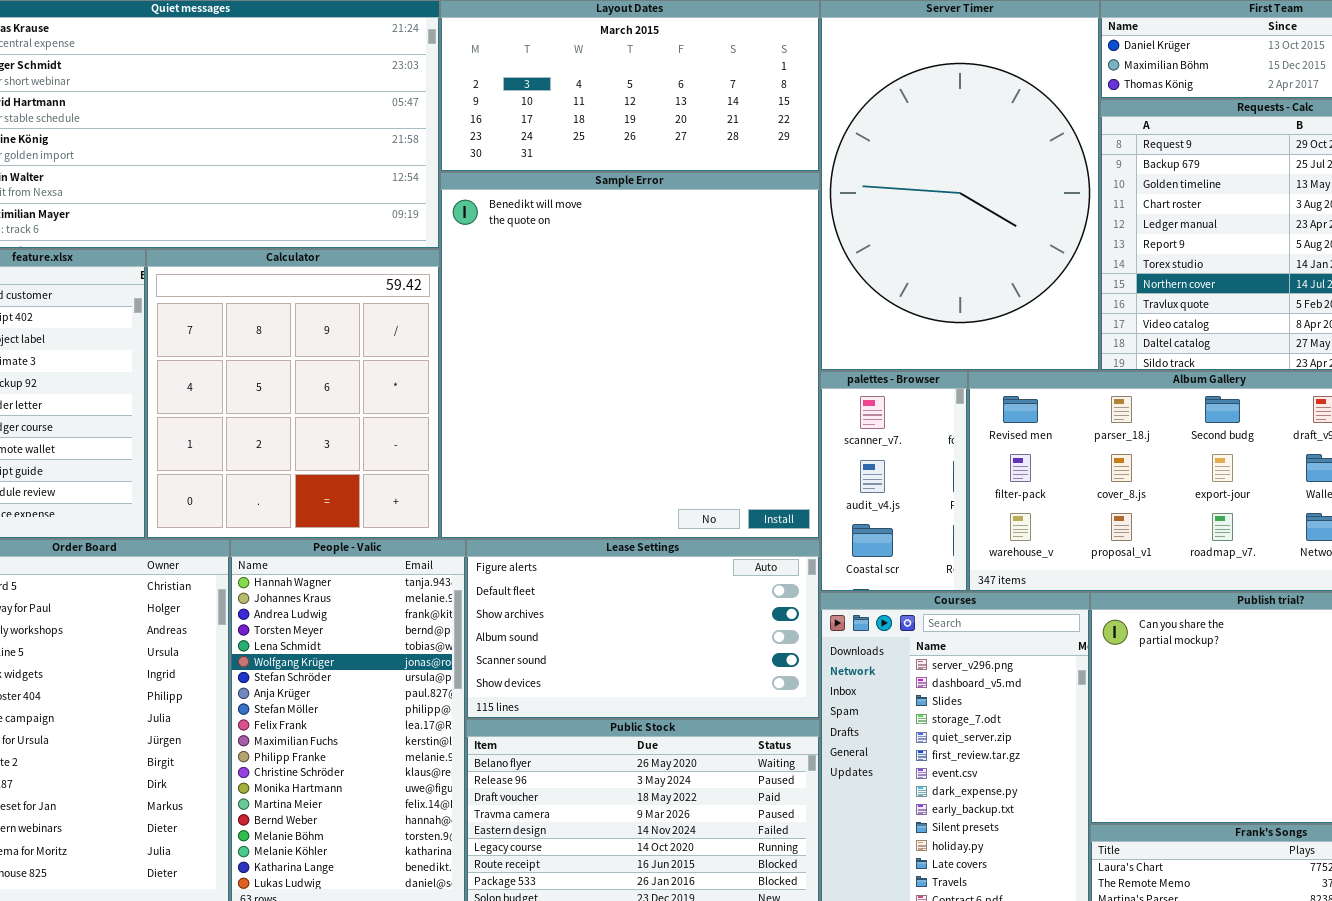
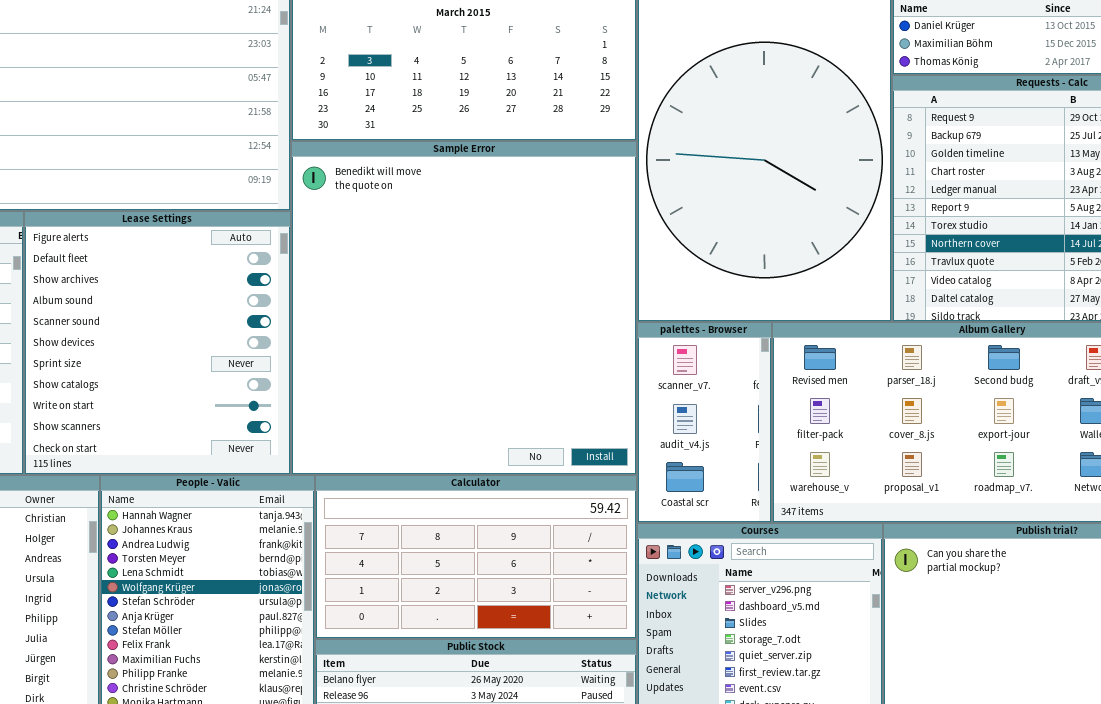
Calculator: [146,249,440,539] -> [315,475,637,639], moved, resized
Lease Settings: [466,539,820,719] -> [24,211,291,475], moved, resized

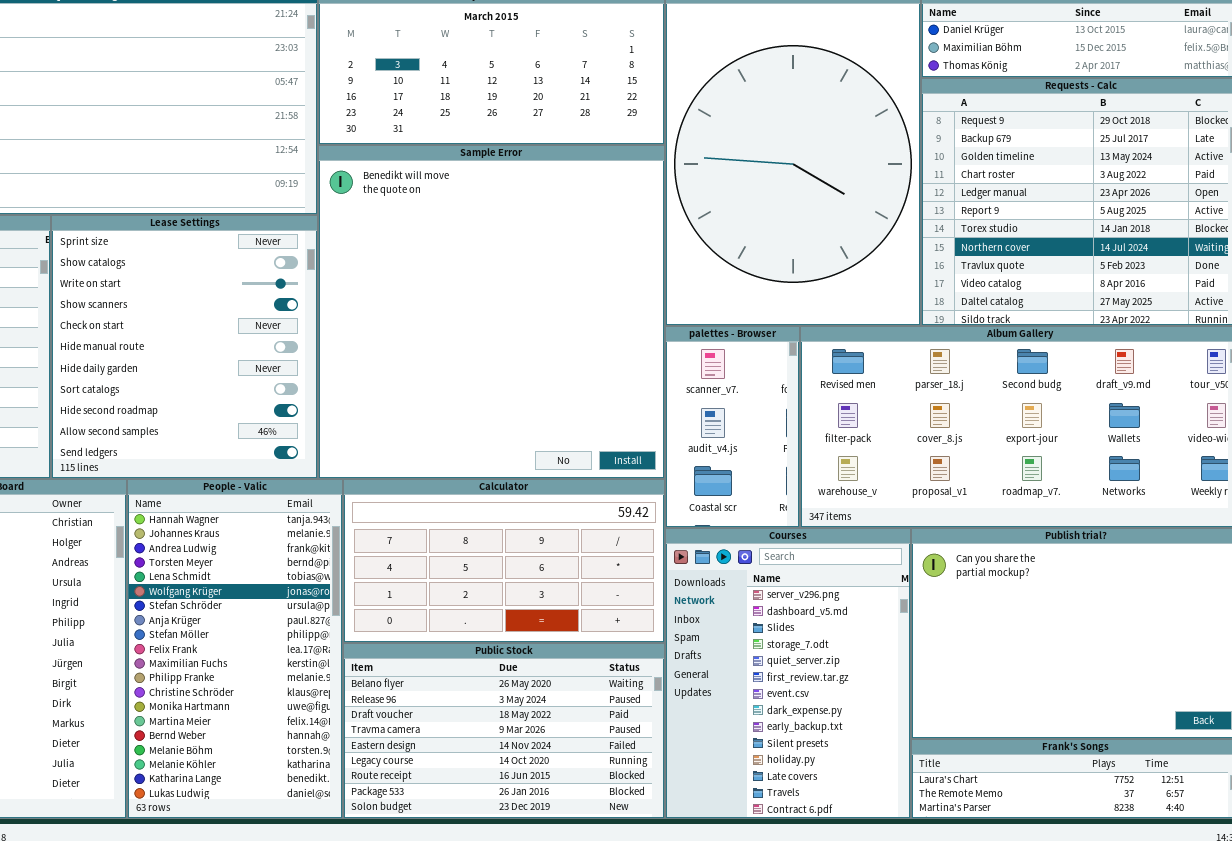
Lease Settings: [24,211,291,475] -> [51,215,318,479], scrolled down 6 rows

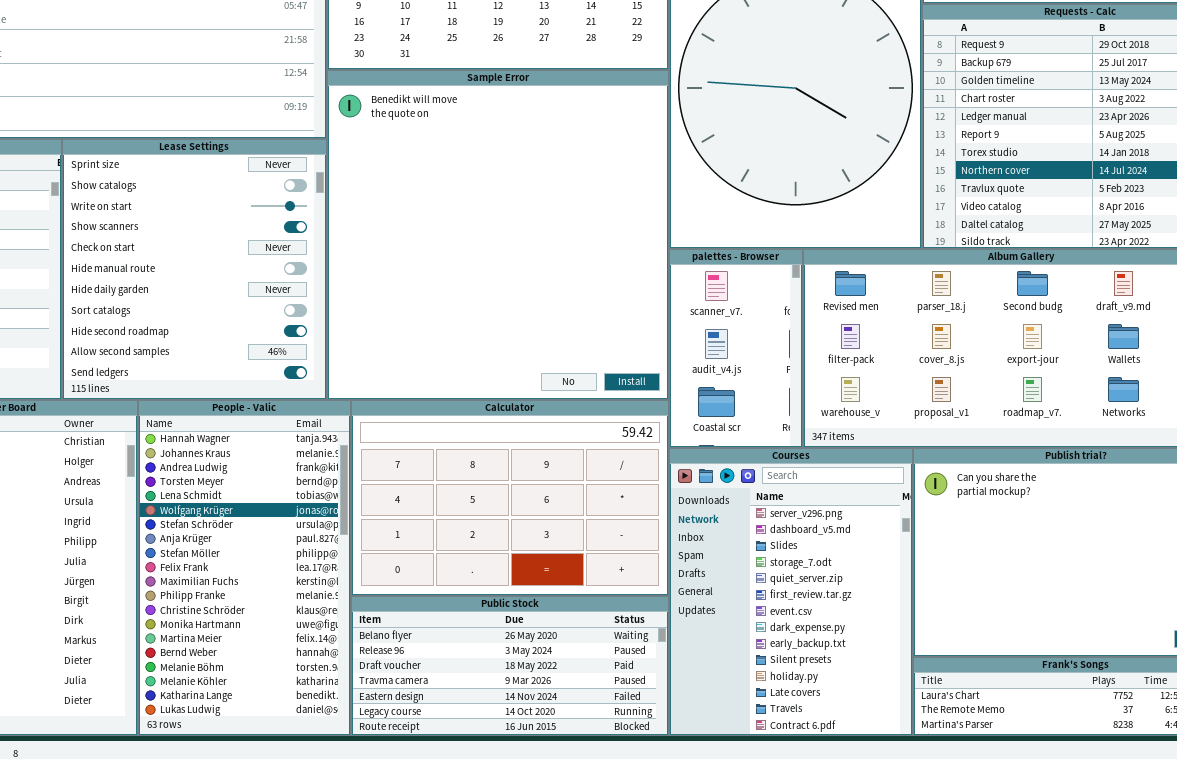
Calculator: [343,479,665,643] -> [351,400,669,596], resized
Public Stock: [343,643,665,819] -> [351,596,669,736], resized

